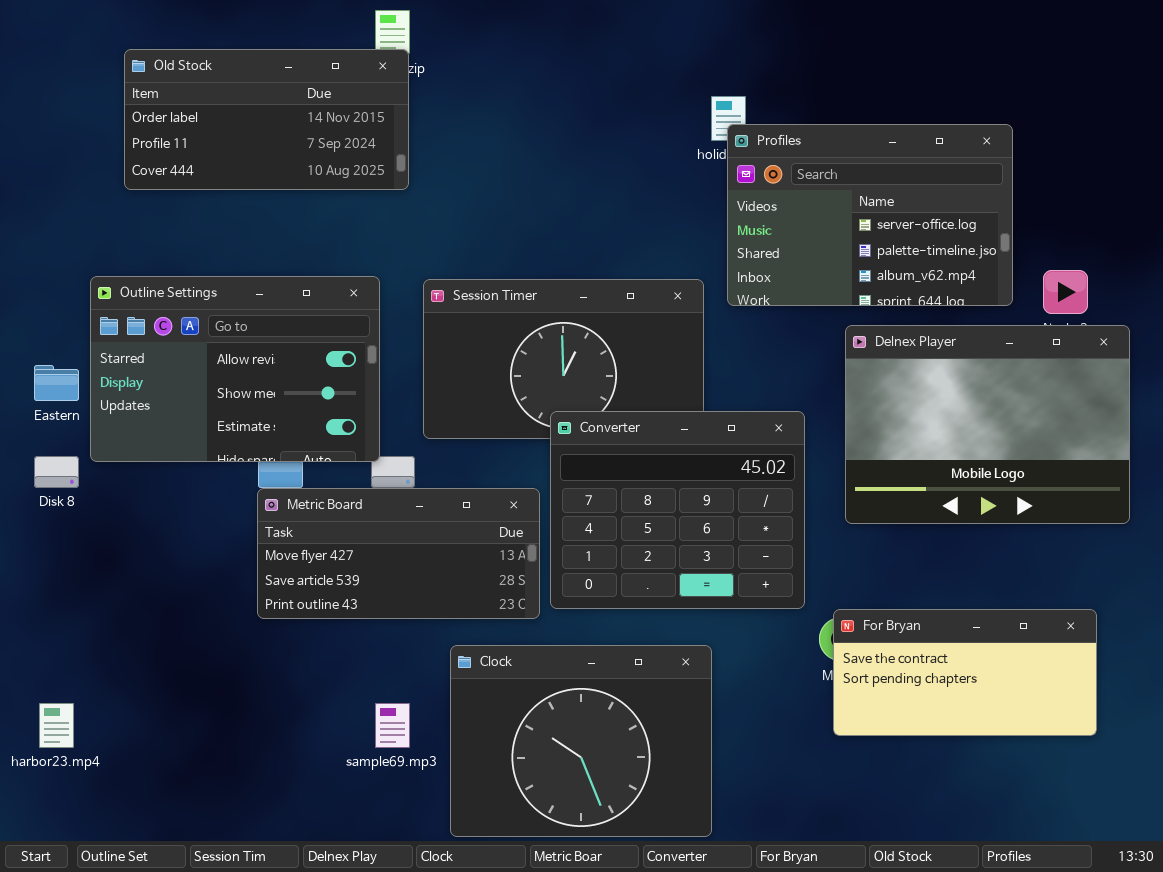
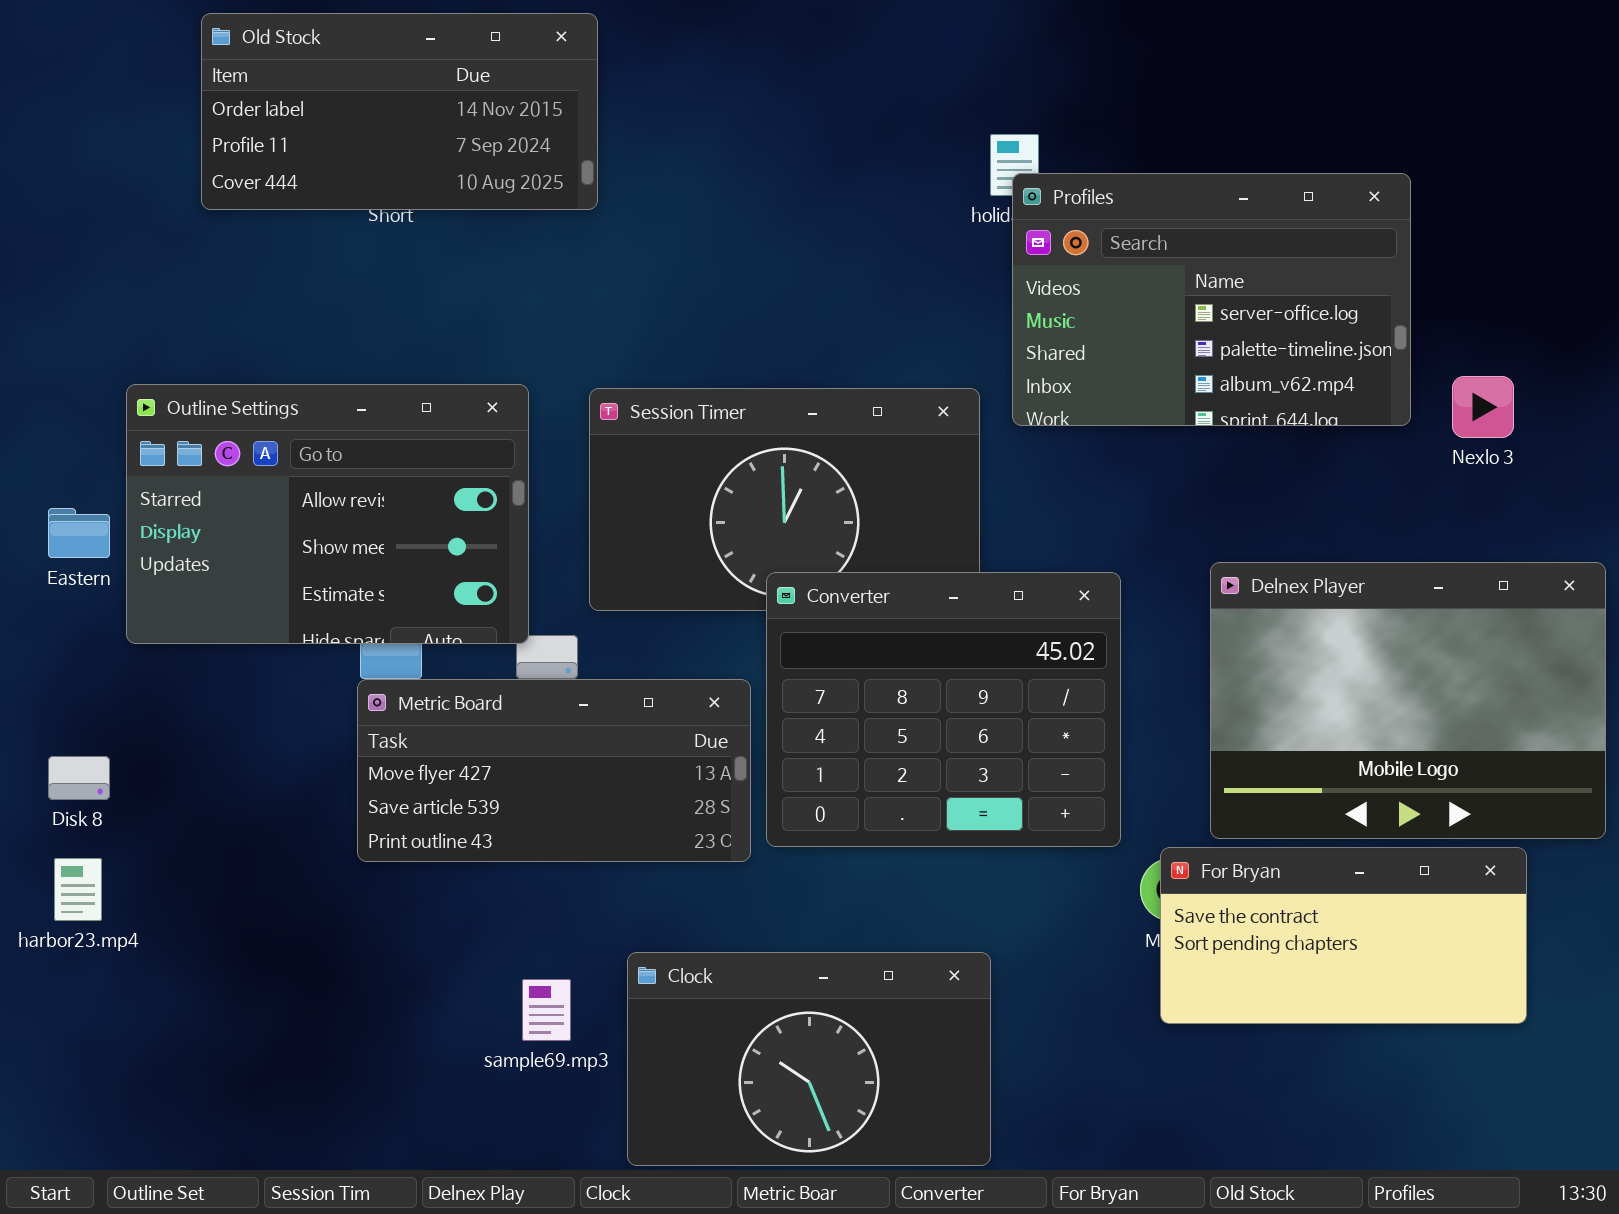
Old Stock: [124,49,409,190] -> [201,13,598,210], moved
Delnex Player: [845,325,1130,524] -> [1210,562,1606,839], moved
Disk 8: [34,456,79,488] -> [48,756,110,800], moved
Clock: [450,645,712,837] -> [627,952,991,1166], resized
harbor23.mp4: [39,703,74,748] -> [54,858,102,921], moved

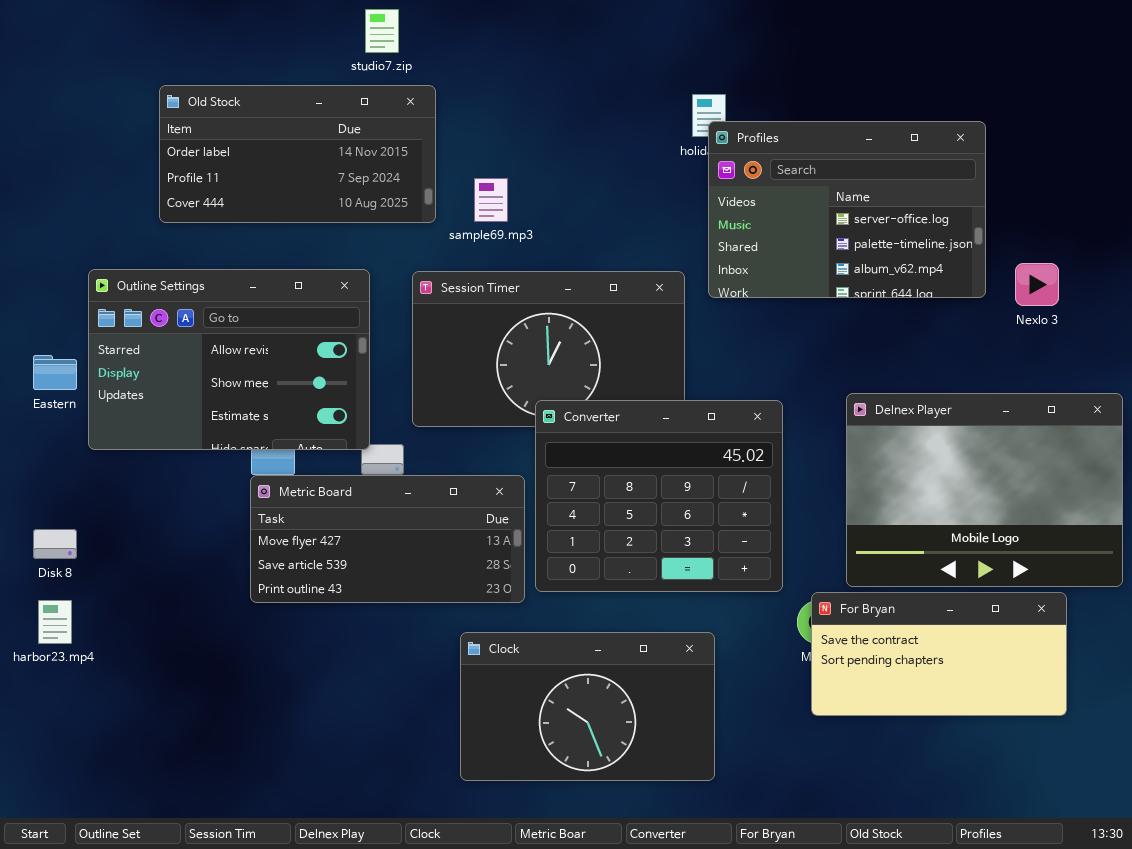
Old Stock: [201,13,598,210] -> [159,85,436,223], moved
Clock: [627,952,991,1166] -> [460,632,715,781], moved
sample69.mp3: [522,979,571,1041] -> [474,178,508,222], moved

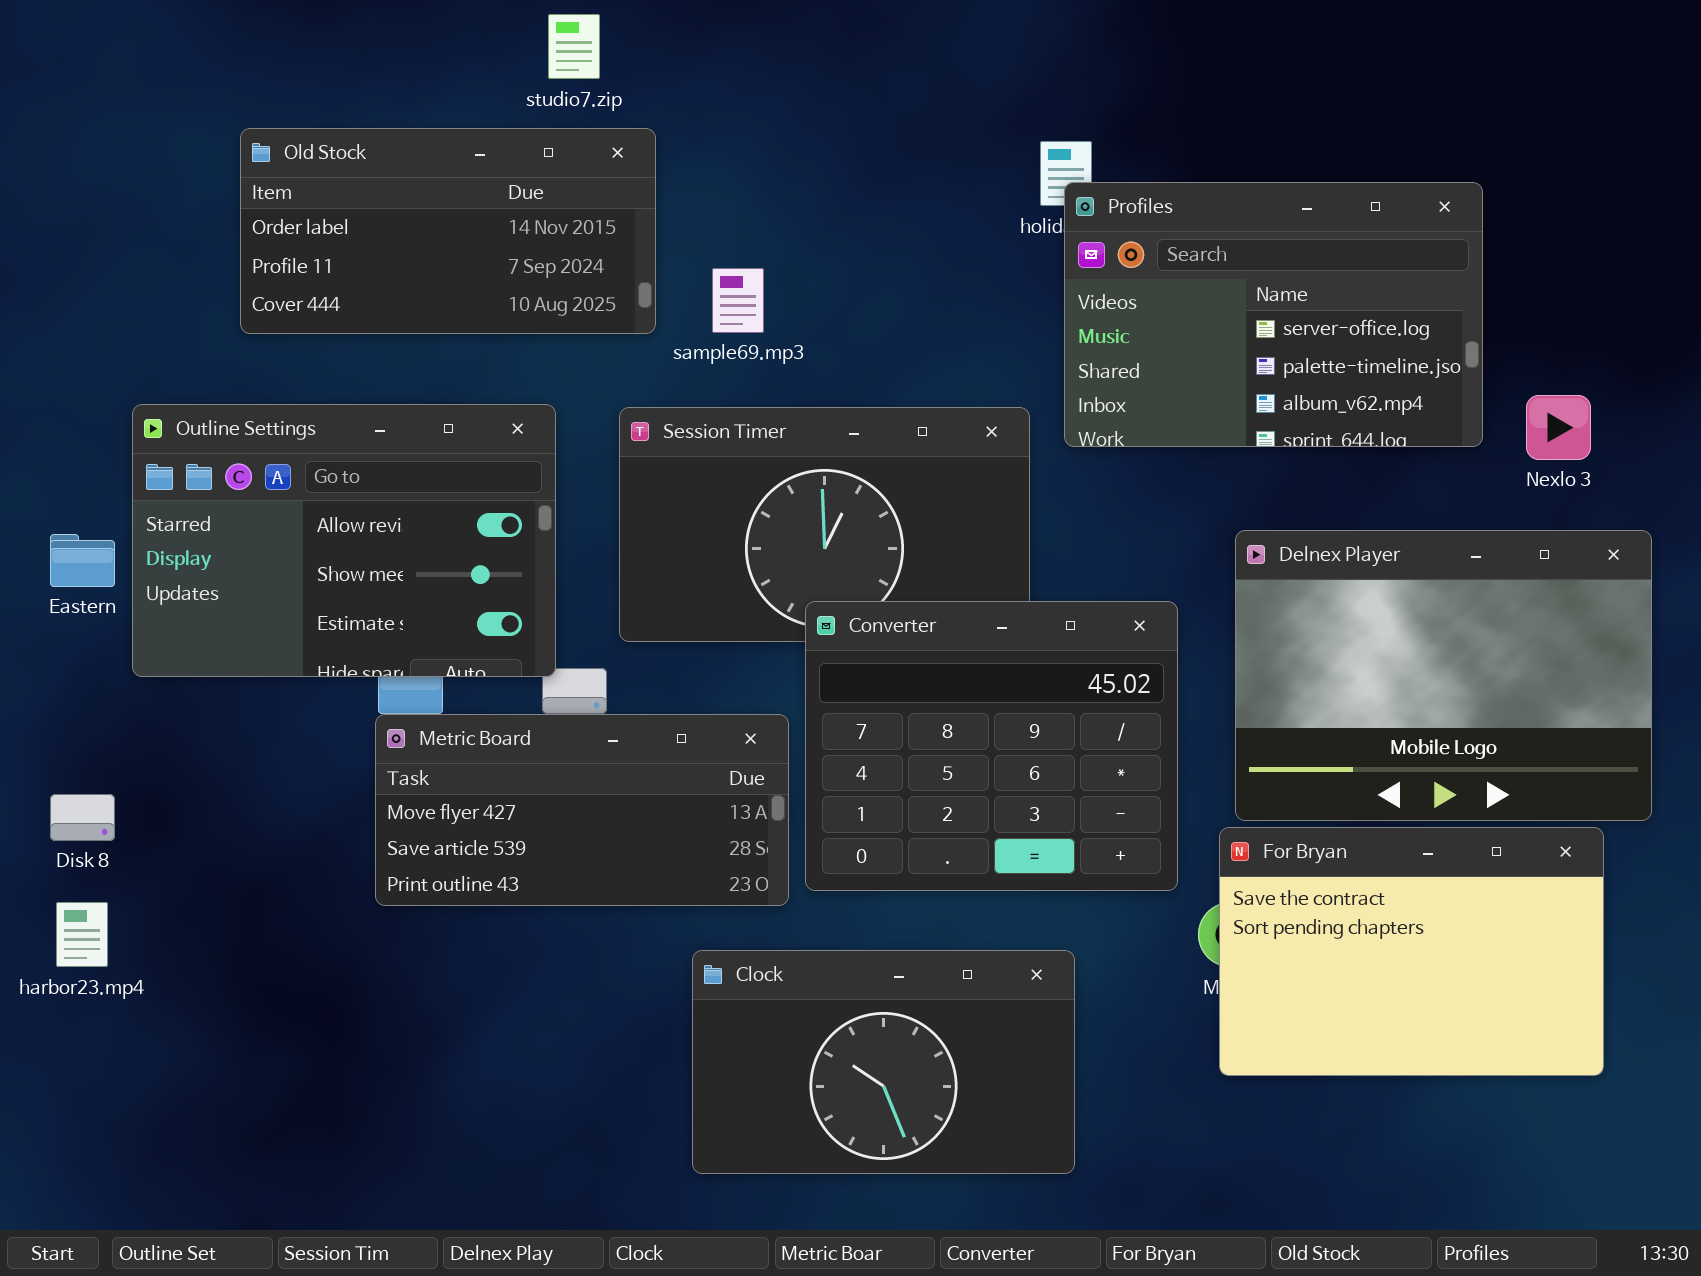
Delnex Player: [846,393,1123,587] -> [1235,530,1652,821], moved
For Bryan: [811,592,1067,716] -> [1219,827,1604,1076], resized

